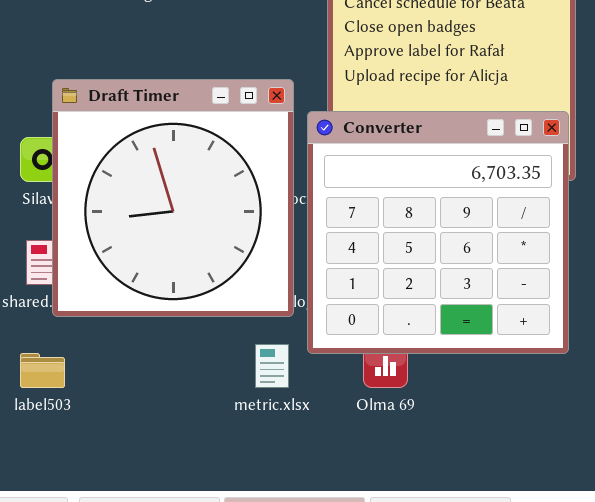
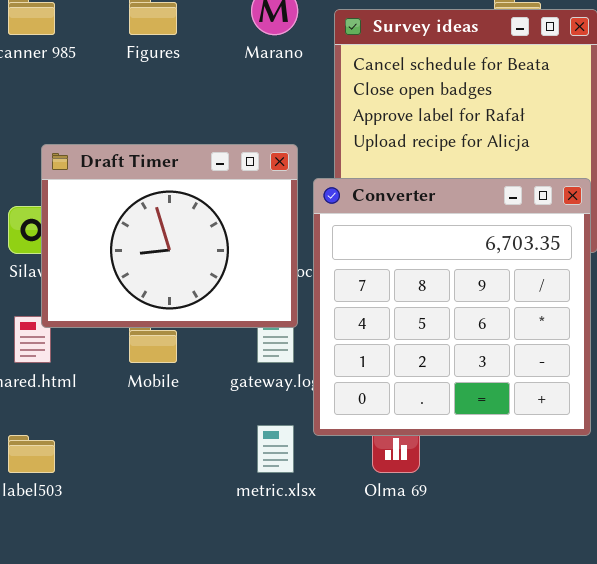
Draft Timer: [52,79,294,317] -> [41,144,298,328], resized

